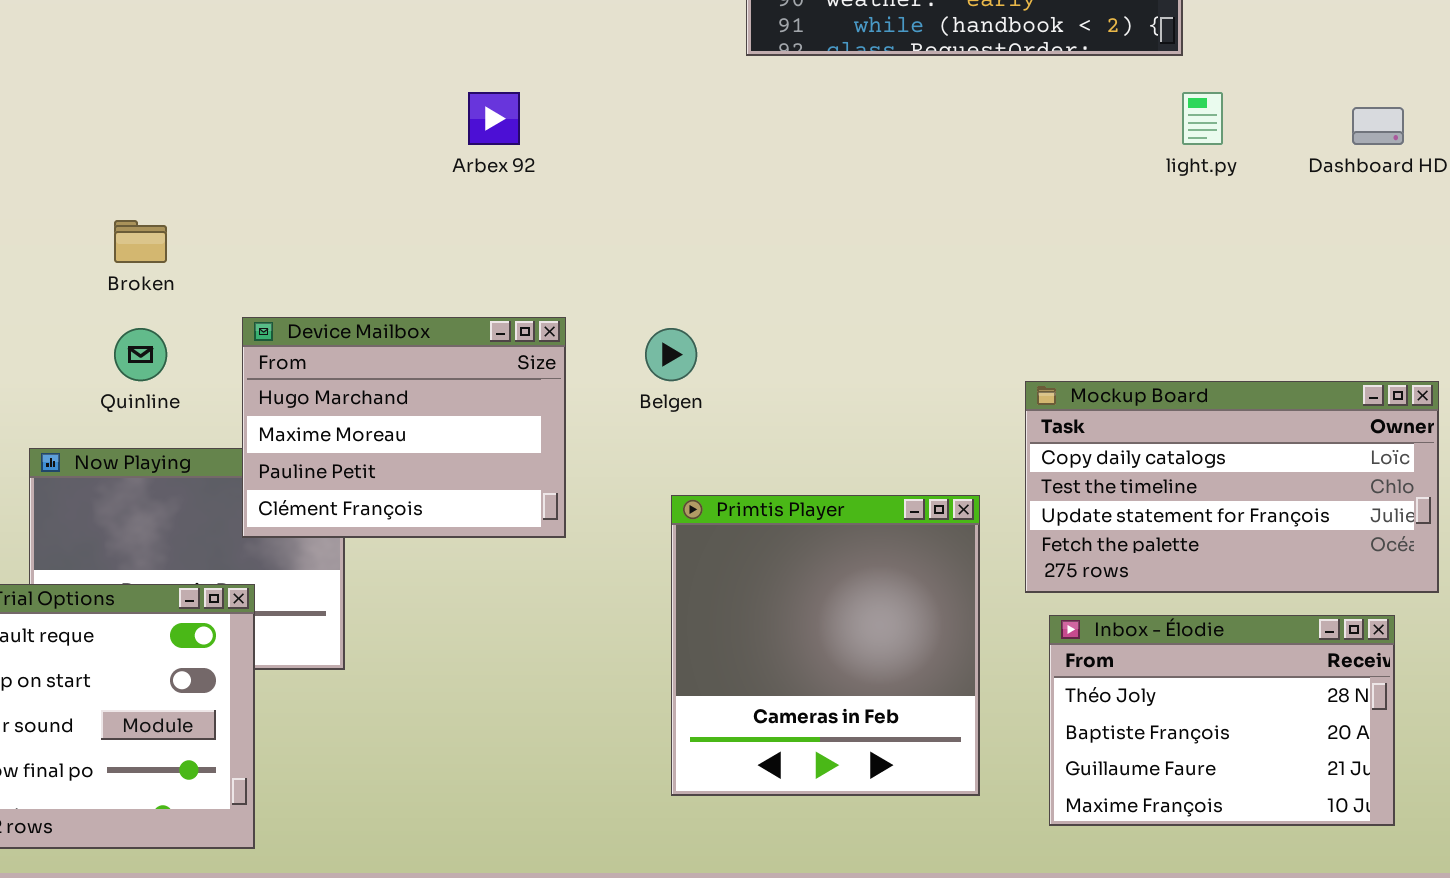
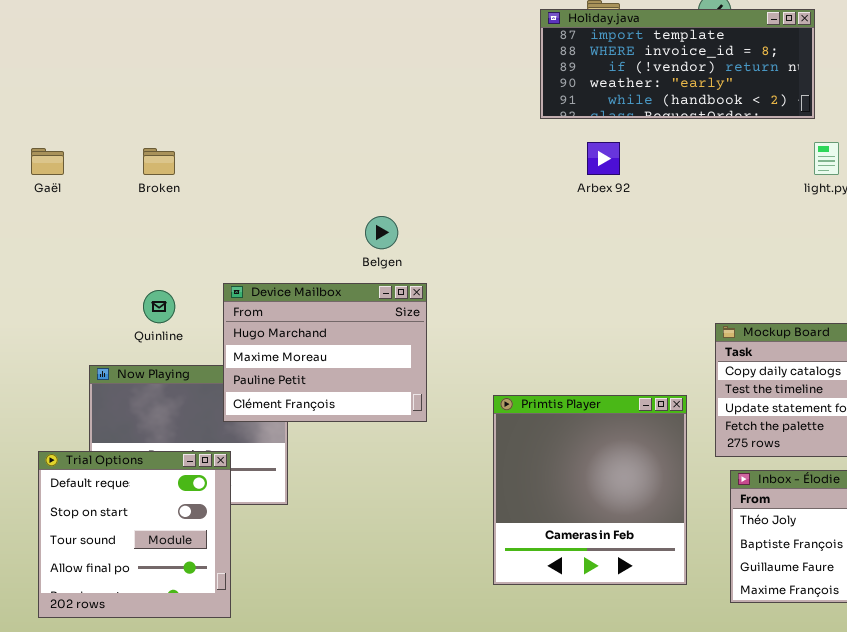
Arbex 92: [468,92,520,145] -> [587,142,620,175], moved
Broken: [114,220,167,263] -> [143,148,175,175], moved
Belgen: [645,328,697,381] -> [365,216,398,249], moved

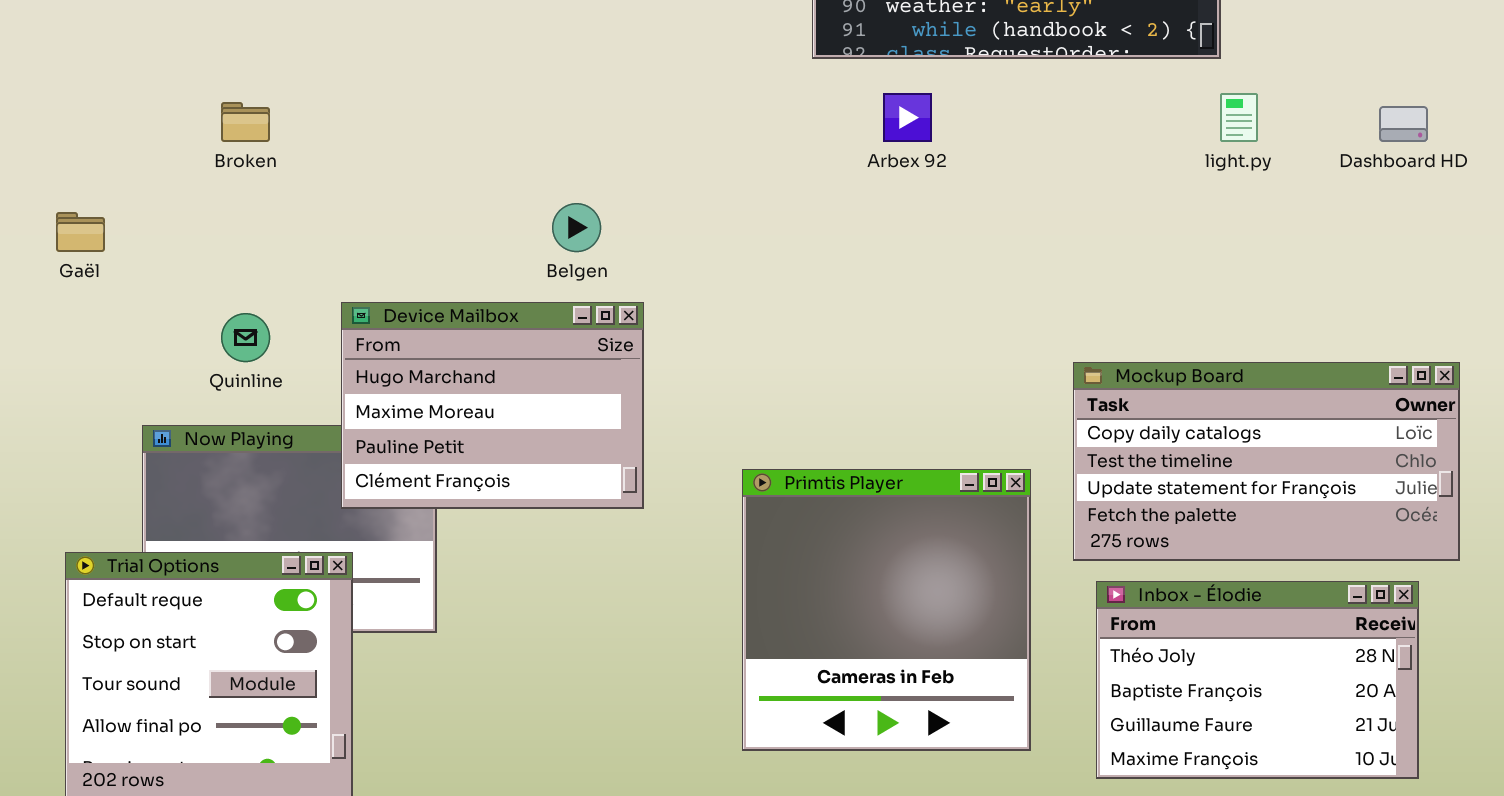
Gaël: [31,148,64,175] -> [56,212,105,252], moved

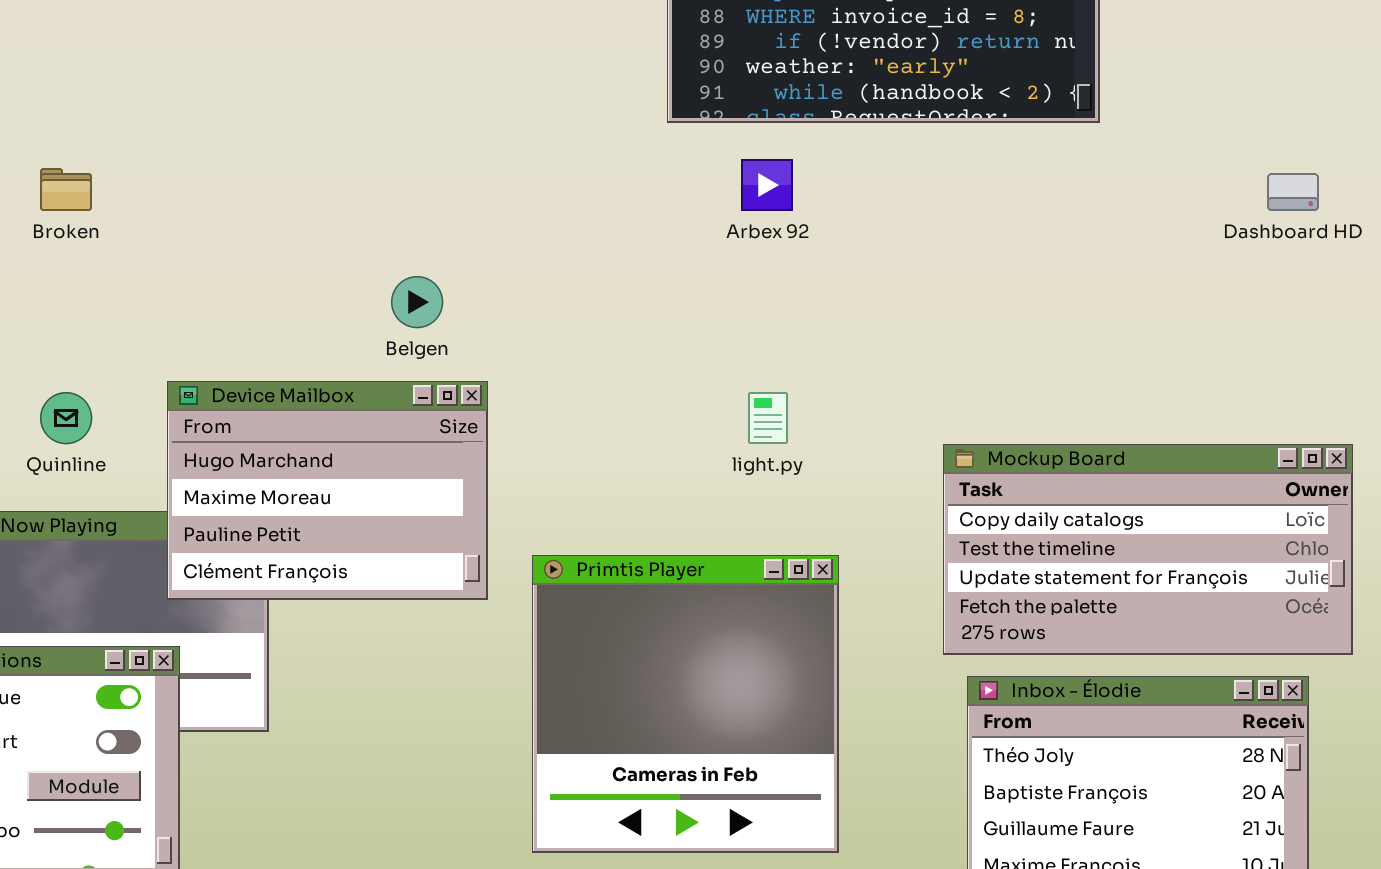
light.py: [1220,93,1258,142] -> [748,392,788,444], moved
Primtis Player: [742,469,1031,751] -> [532,555,839,853], moved

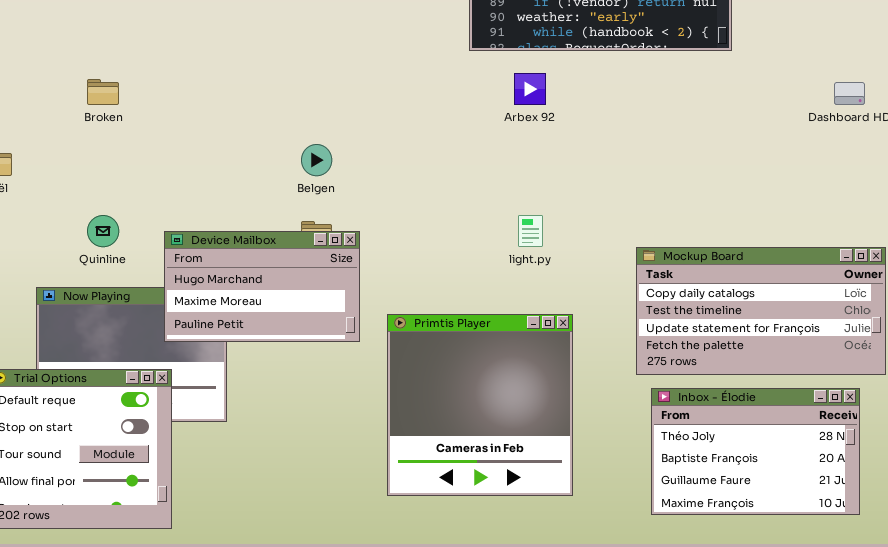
Device Mailbox: [167,381,488,600] -> [164,231,360,342], resized

